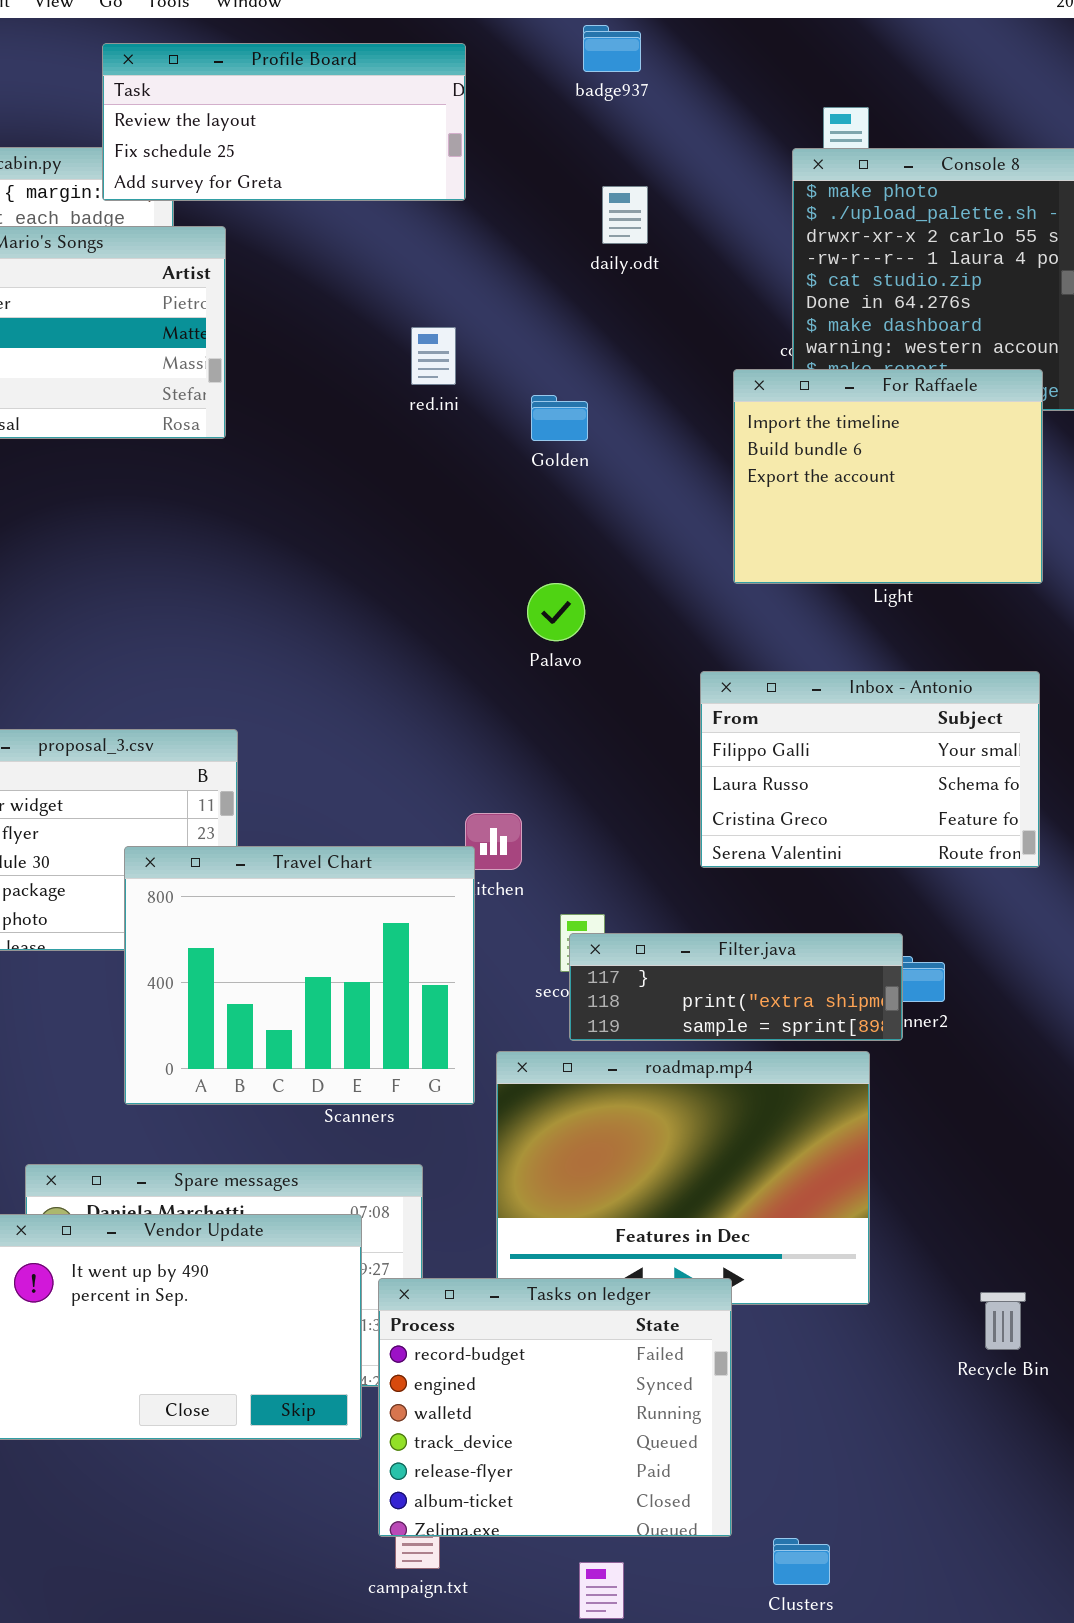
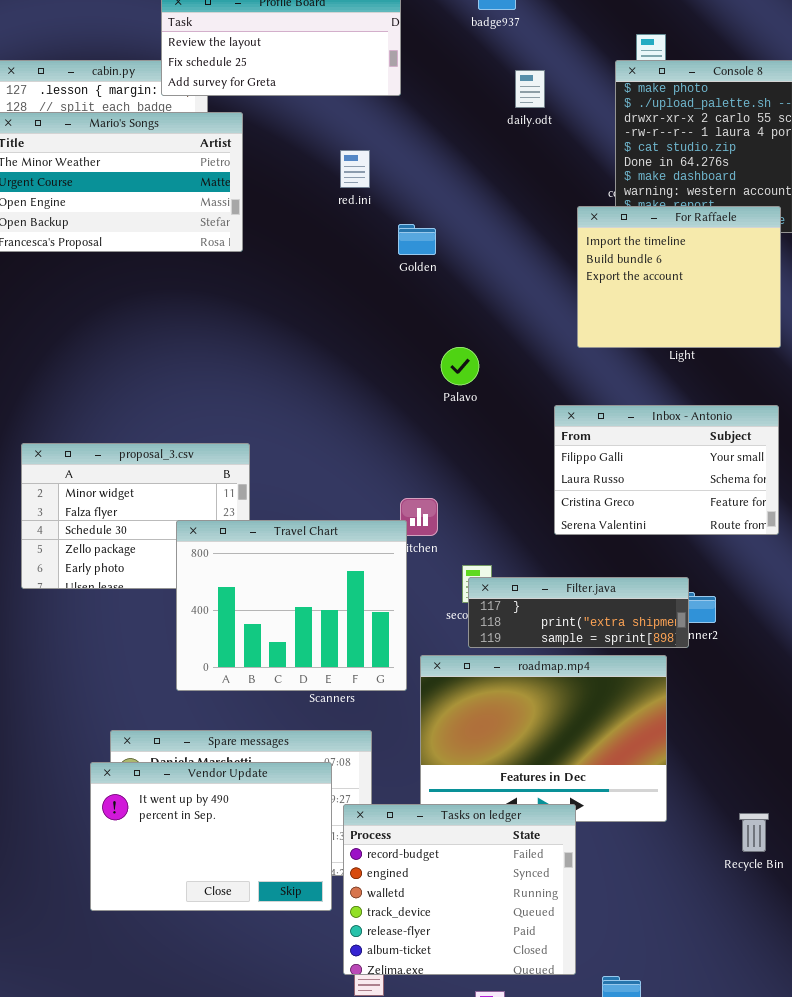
daily.odt: [602,186,648,244] -> [515,70,545,108], moved
red.ini: [411,327,456,385] -> [340,150,370,188], moved
Golden: [531,395,588,441] -> [398,224,436,255], moved

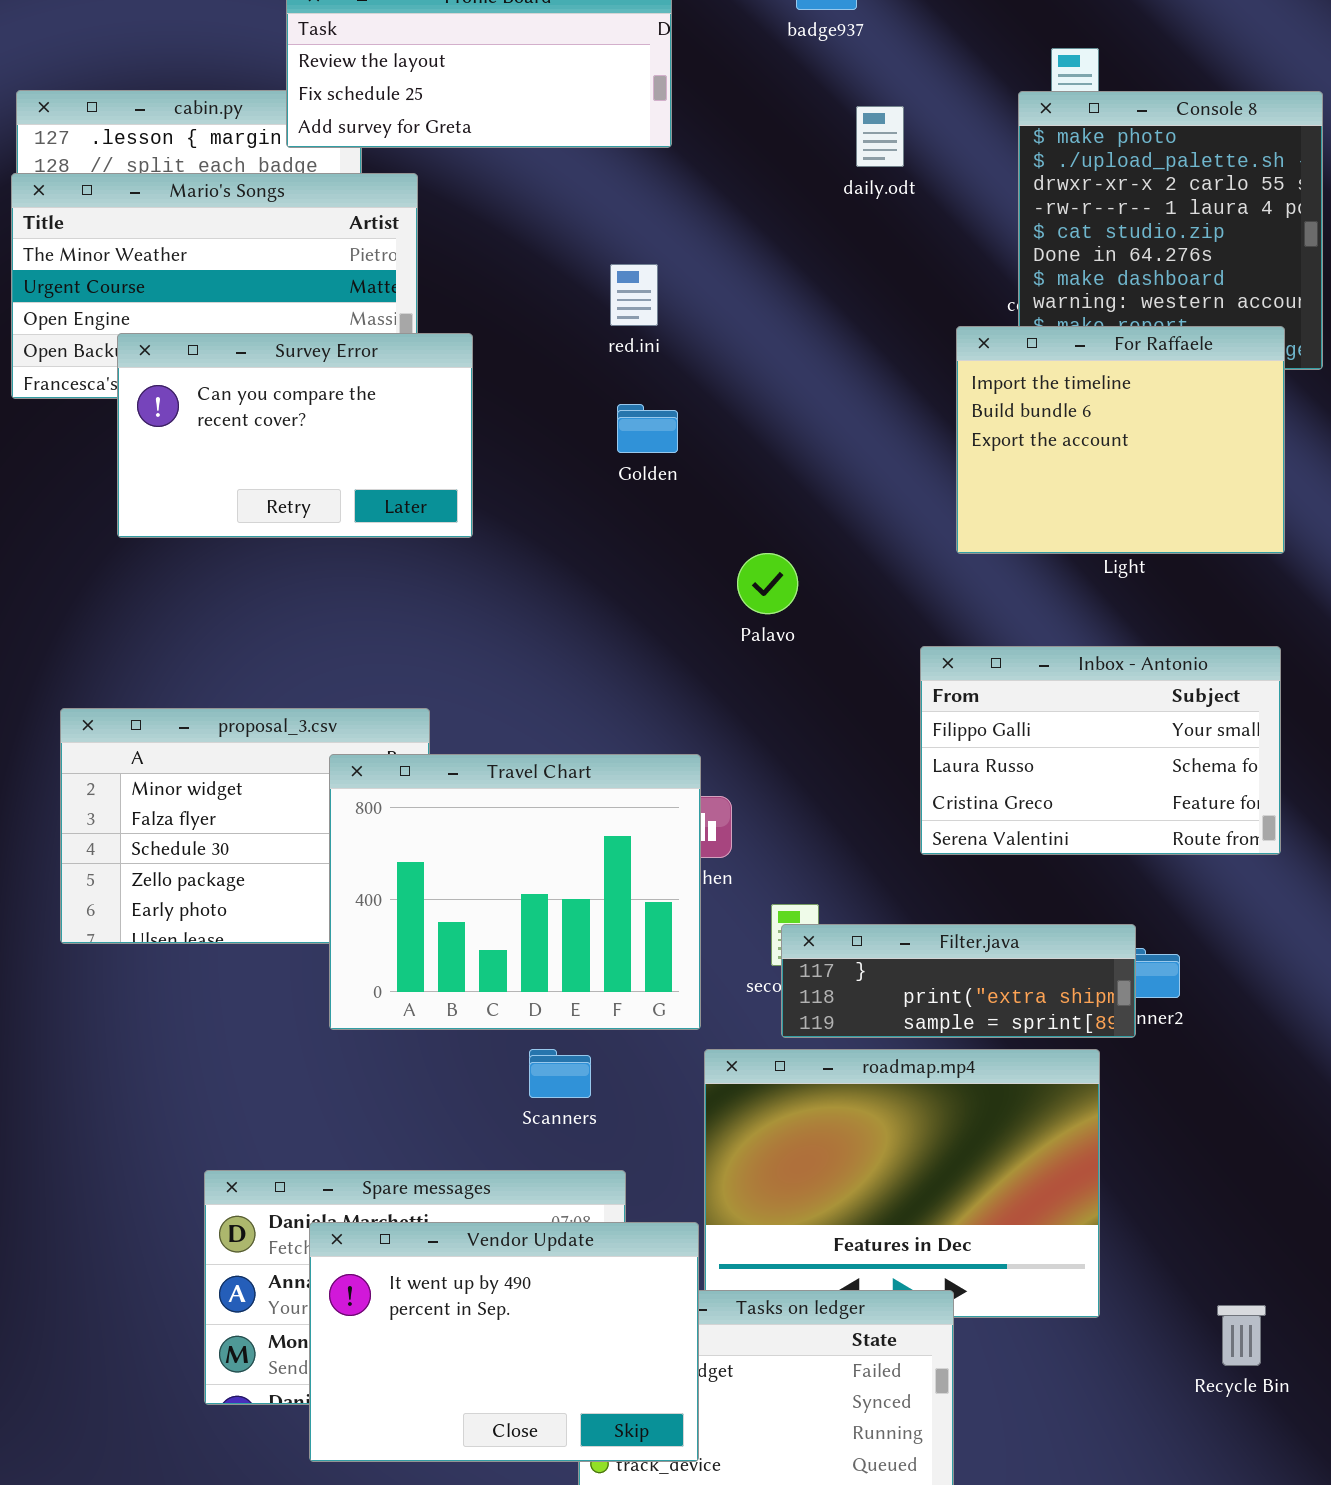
red.ini: [340,150,370,188] -> [610,264,658,326], moved
Survey Error: none -> [117,333,473,538], opened
Golden: [398,224,436,255] -> [617,404,678,453], moved
Travel Chart: [176,520,407,691] -> [329,754,701,1030], moved
Vendor Update: [90,762,332,911] -> [309,1222,699,1462], moved

